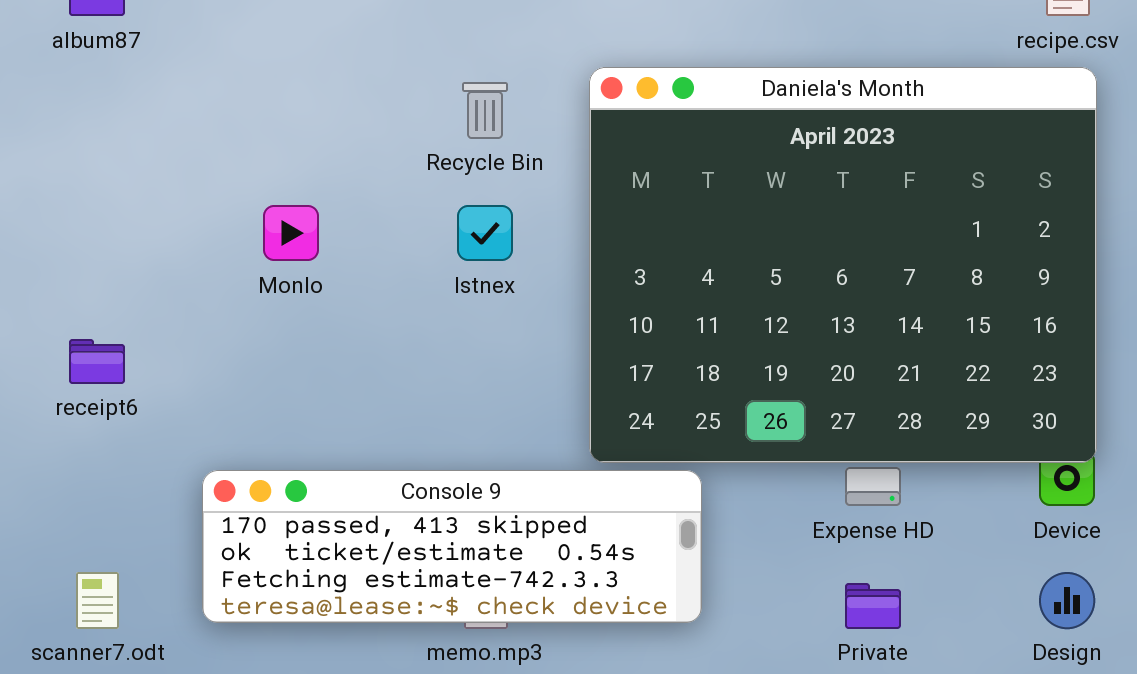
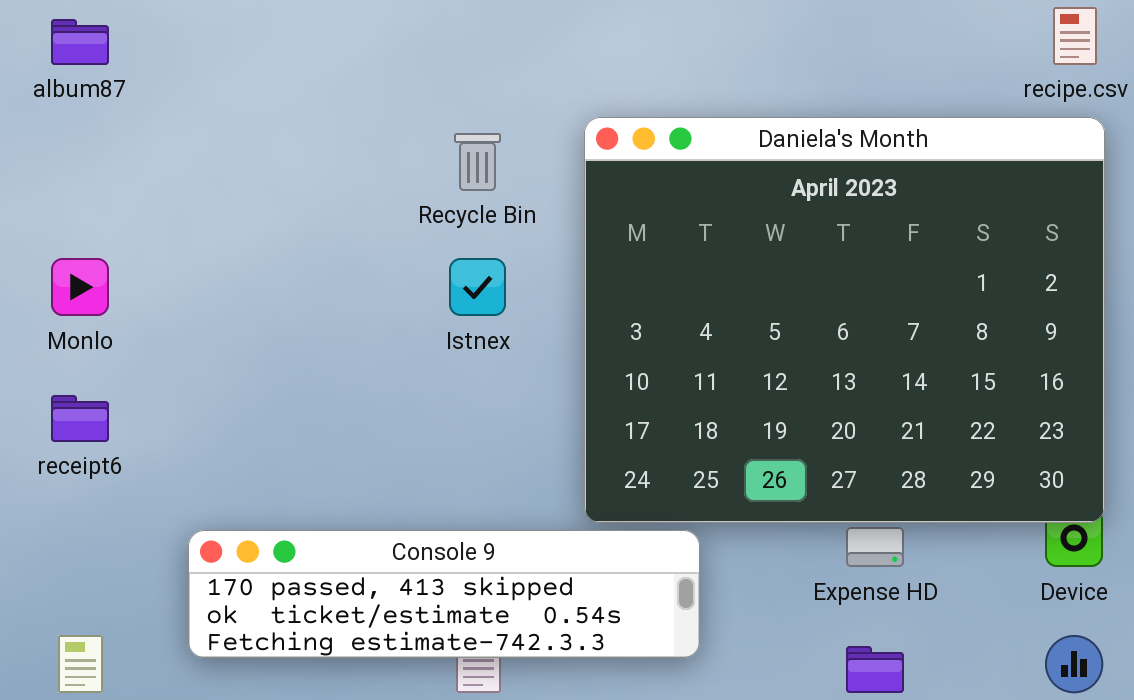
Monlo: [263,205,319,261] -> [51,258,109,316], moved
Console 9: [202,470,702,623] -> [188,530,700,658], resized

